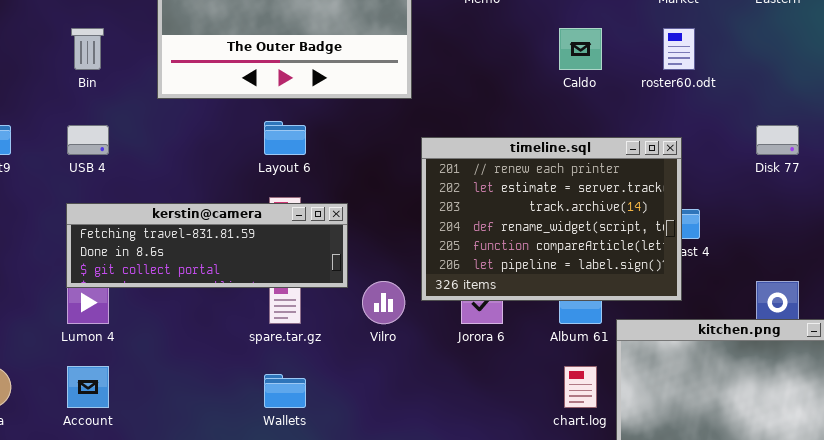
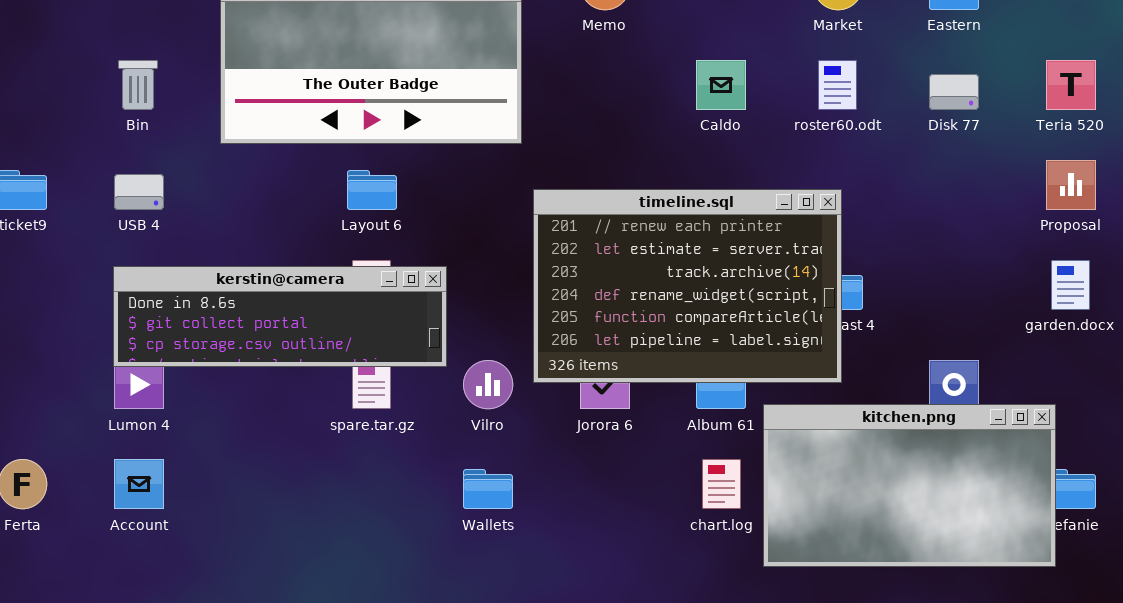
Disk 77: [756,125,799,155] -> [929,74,979,110], moved
kerstin@camera: [66,203,348,288] -> [113,266,447,367], scrolled down 1 row
Wallets: [264,374,306,408] -> [463,469,513,509], moved

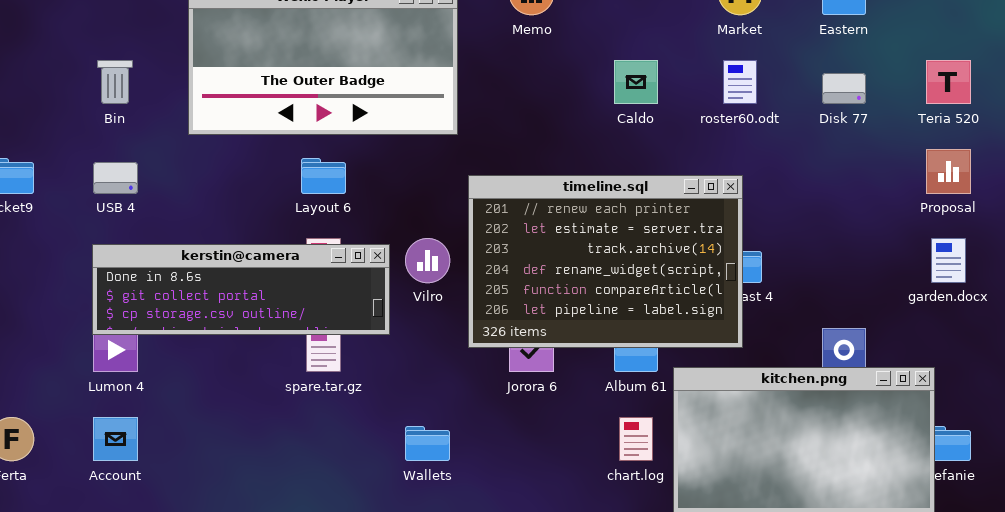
Vilro: [463,360,513,409] -> [405,238,450,283], moved

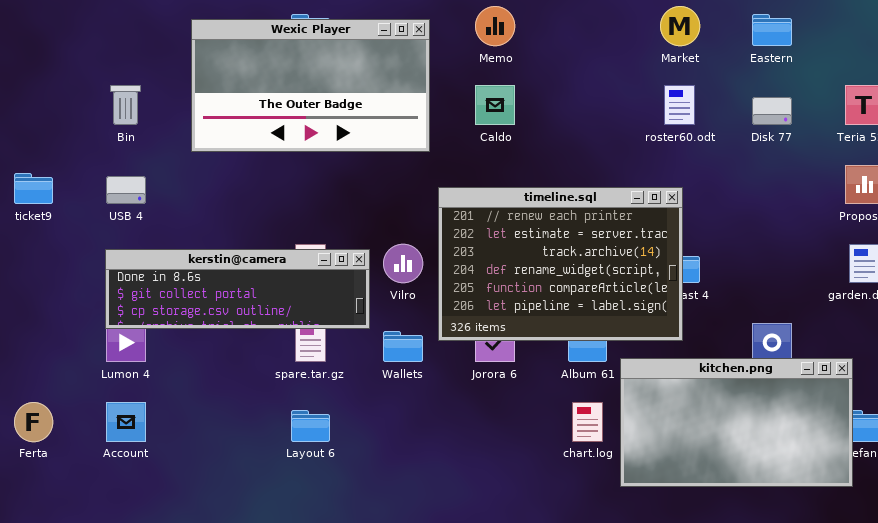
Caldo: [614,60,658,104] -> [475,85,515,125], moved
Layout 6: [301,158,346,194] -> [291,410,330,442], moved
Wallets: [405,426,450,461] -> [383,331,423,362], moved

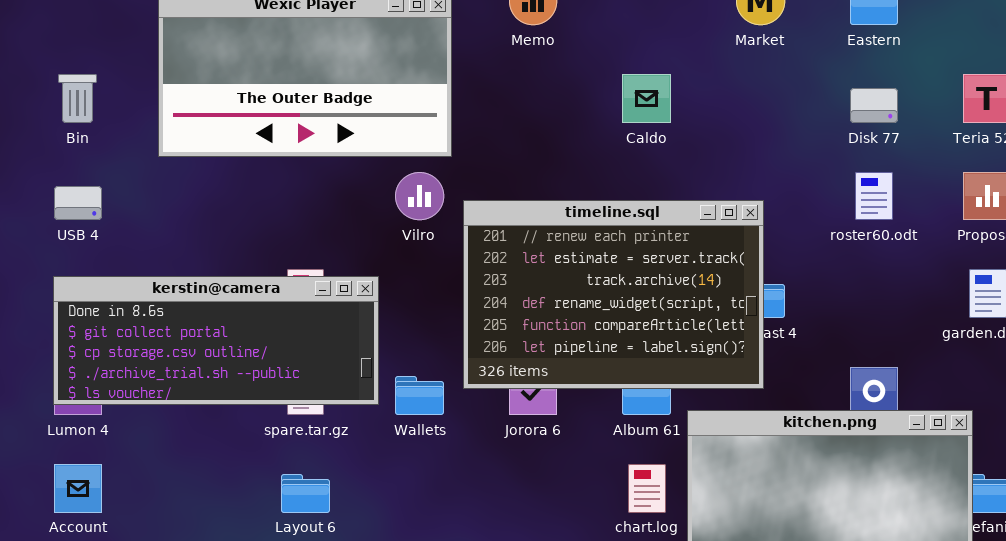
Caldo: [475,85,515,125] -> [622,74,671,123], moved
roster60.odt: [664,85,695,125] -> [855,172,893,220], moved
Vilro: [383,244,423,283] -> [395,172,444,220], moved
kerstin@camera: [105,249,370,329] -> [53,276,379,405], resized

